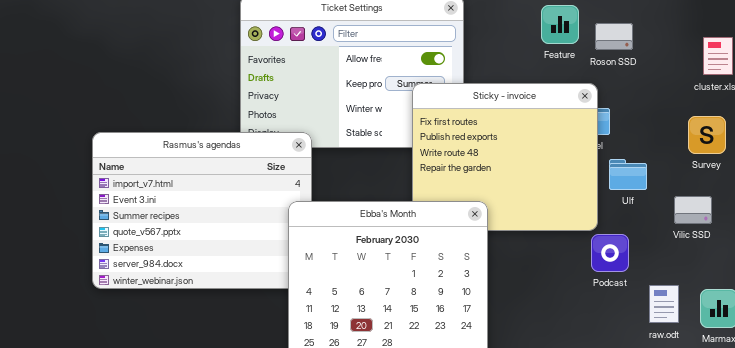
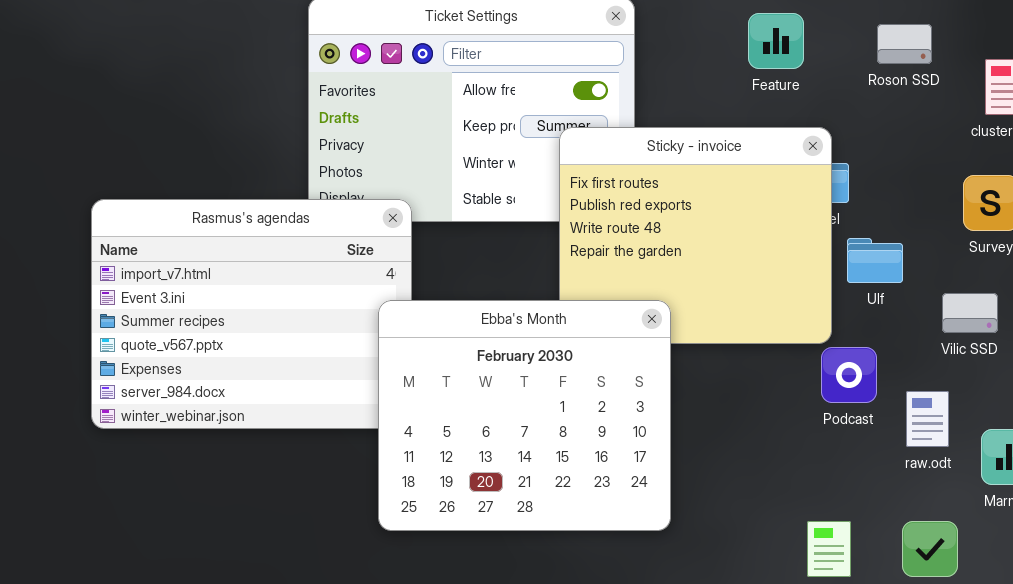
Roson SSD: [595,23,633,50] -> [877,24,932,64], moved
raw.odt: [649,285,679,323] -> [906,391,949,447], moved

